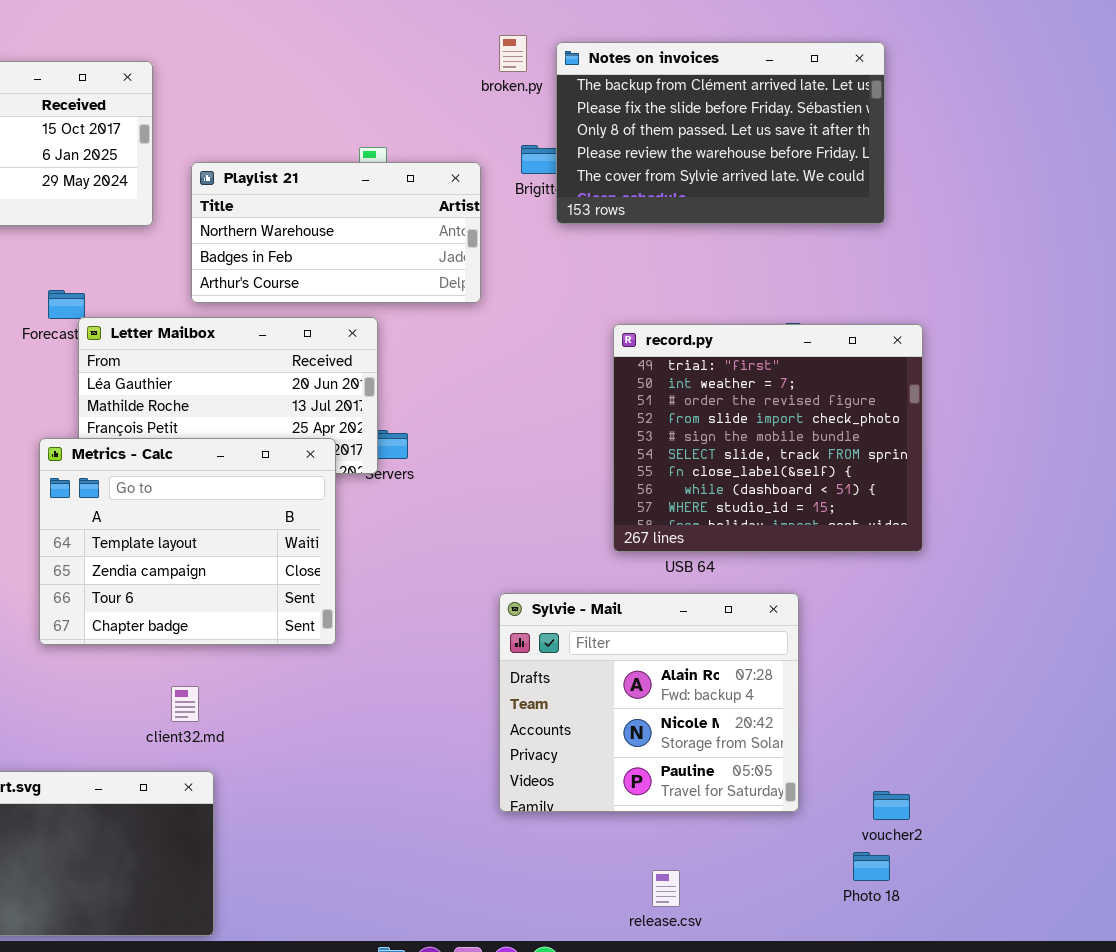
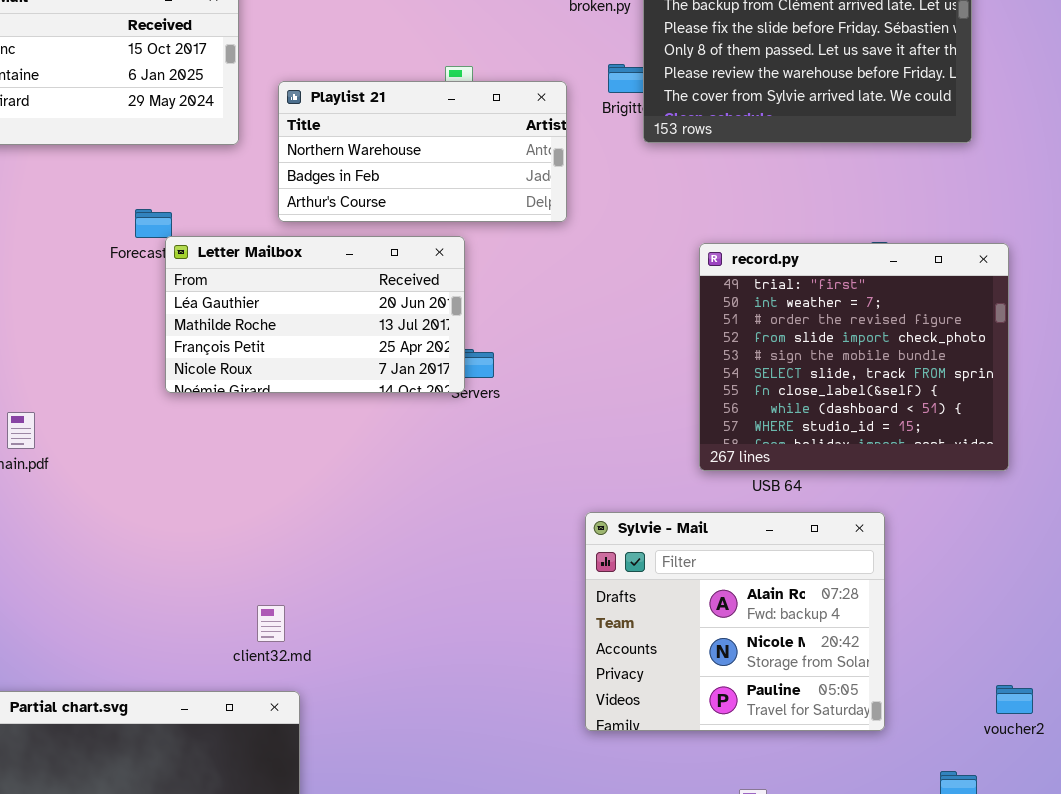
Metrics - Calc: [39,438,336,645] -> none, closed
voucher2: [873,791,910,820] -> [996,685,1033,714], moved

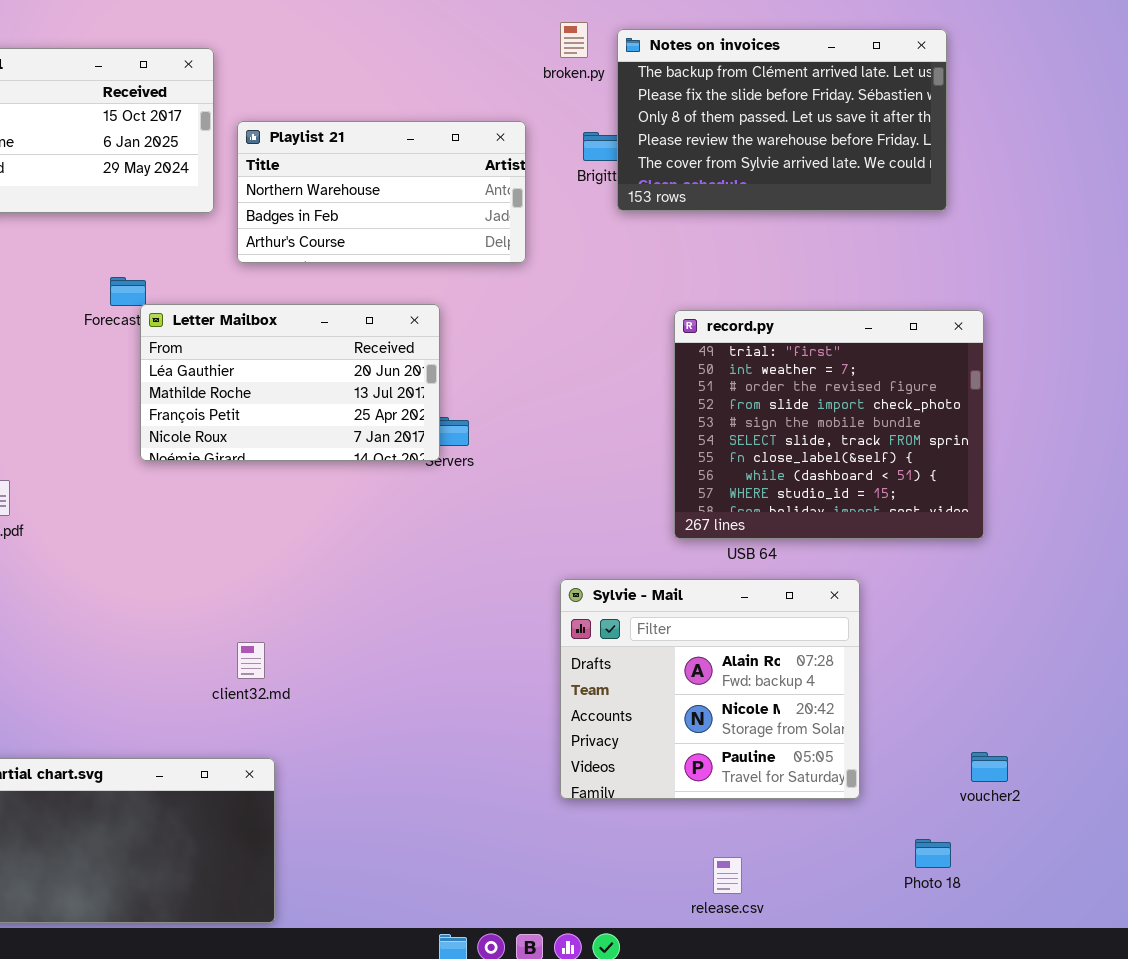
Playlist 21: [278,81,567,222] -> [237,121,526,263], moved
client32.md: [257,605,285,642] -> [237,642,265,679], moved

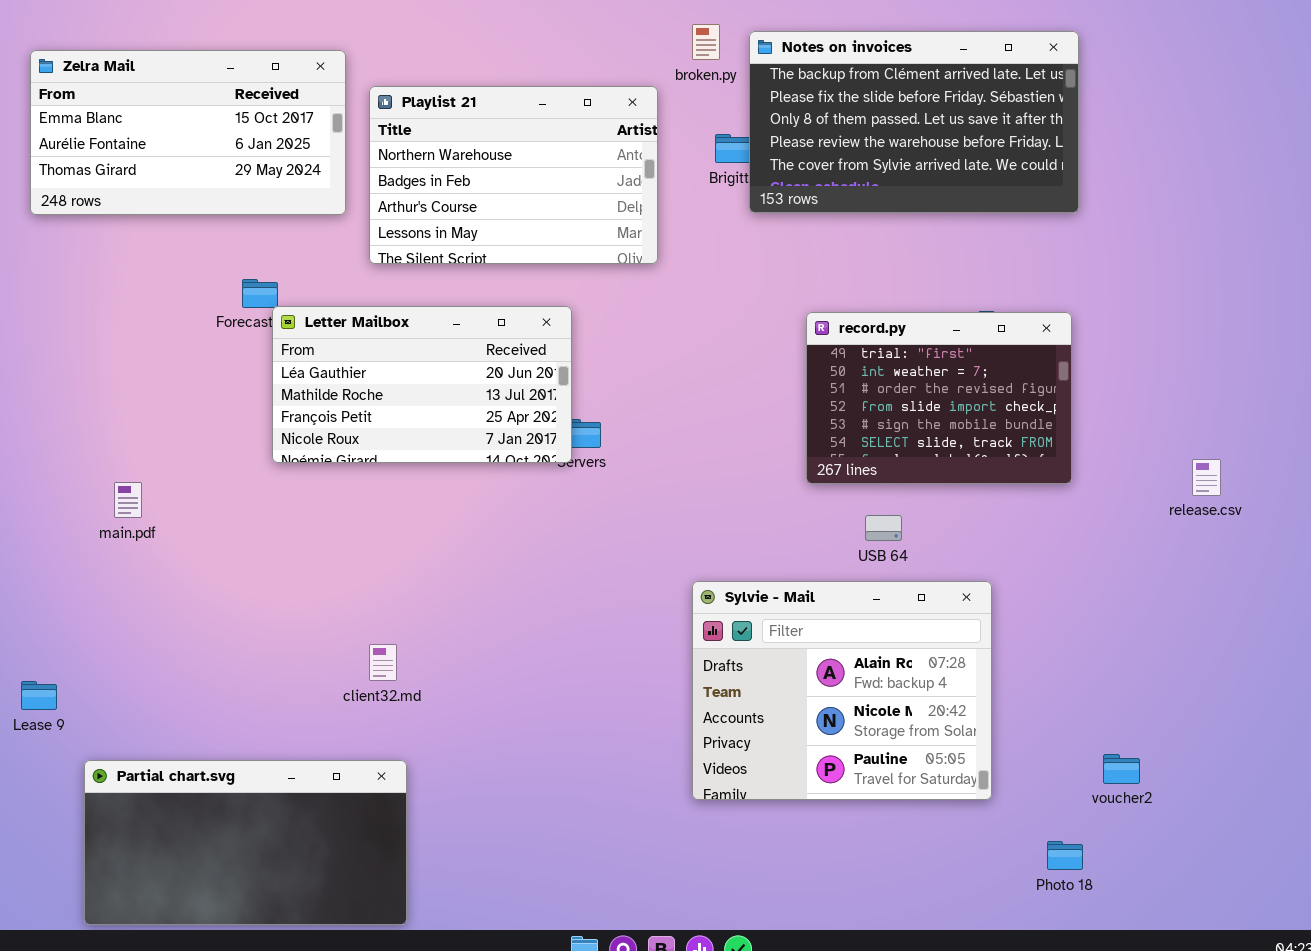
Playlist 21: [237,121,526,263] -> [369,86,658,264], resized
record.py: [674,310,984,539] -> [806,312,1072,484], resized
release.csv: [713,857,742,894] -> [1192,459,1221,496], moved

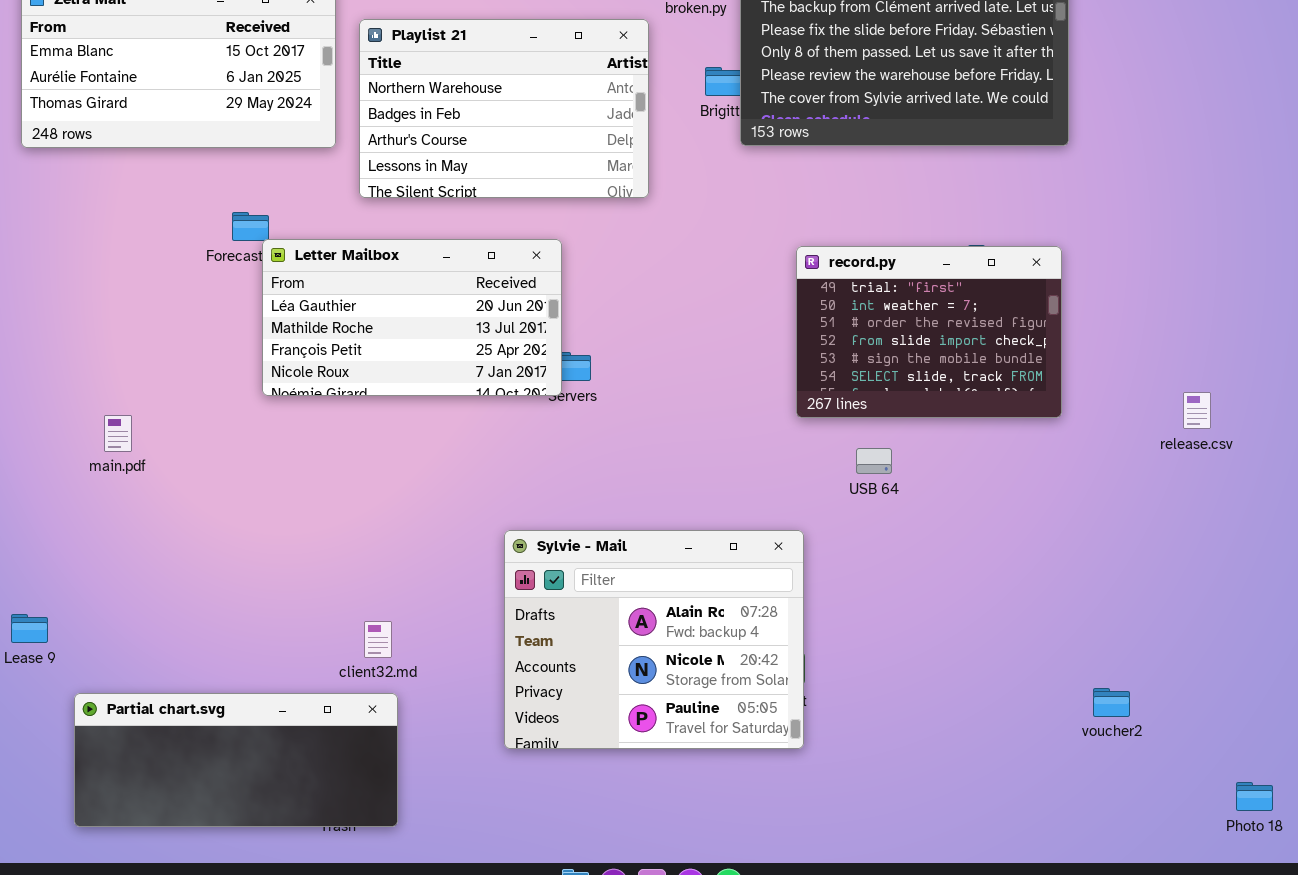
Sylvie - Mail: [692,581,992,800] -> [504,530,804,749], moved
client32.md: [369,644,397,681] -> [364,621,392,658], moved
Partial chart.svg: [84,760,407,925] -> [74,693,398,827], resized
Photo 18: [1047,841,1083,870] -> [1236,782,1273,811], moved

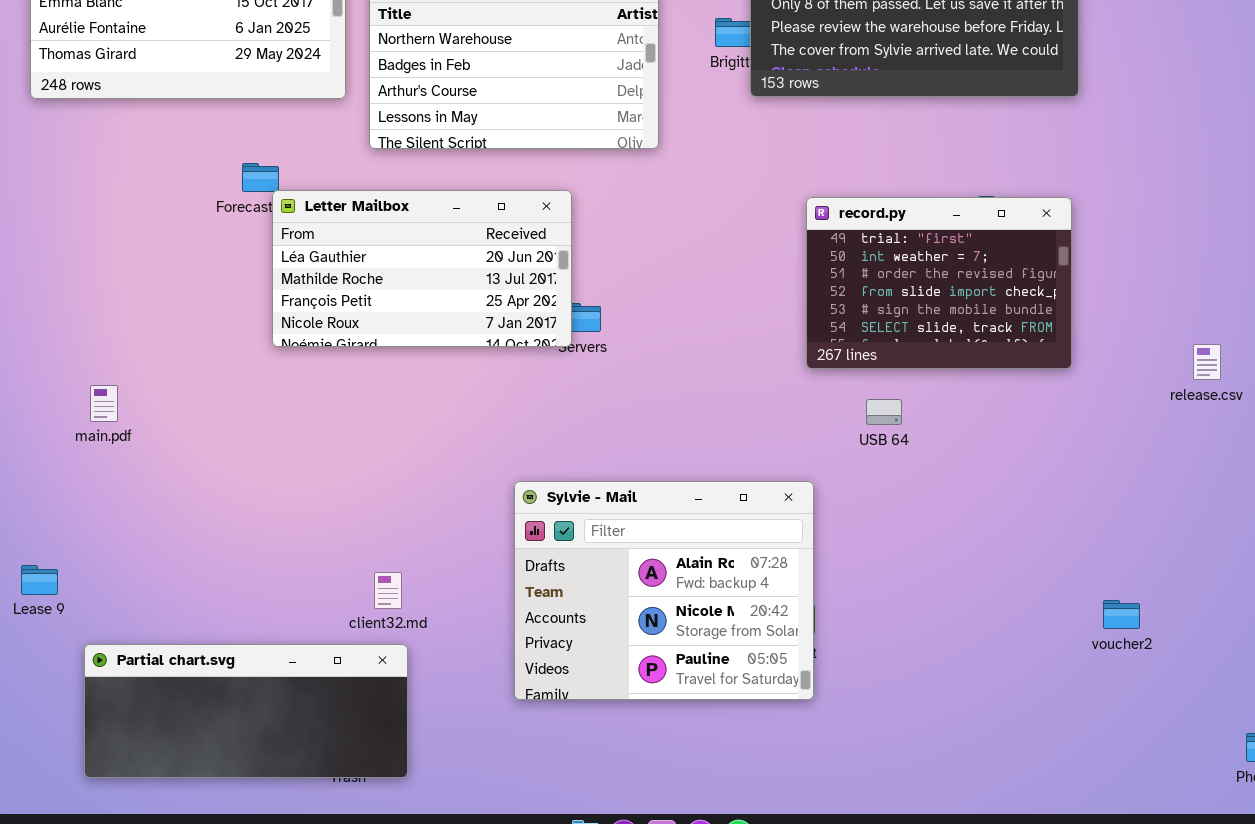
main.pdf: [104,415,132,452] -> [90,385,118,422], moved
voucher2: [1093,688,1130,717] -> [1103,600,1140,629], moved

